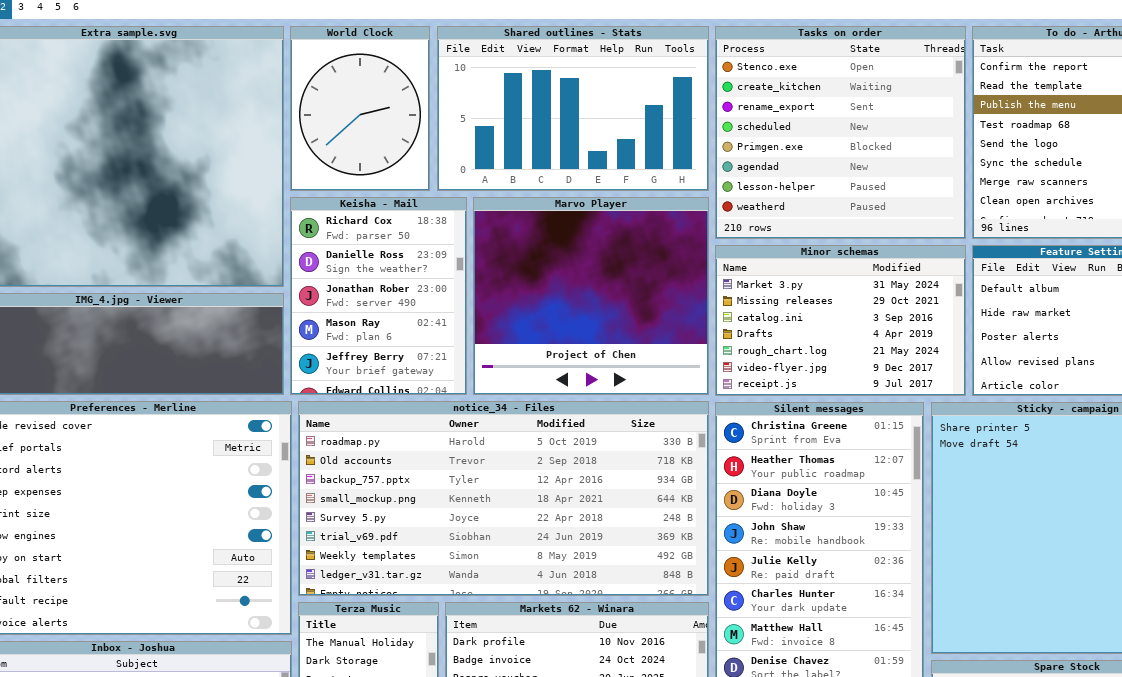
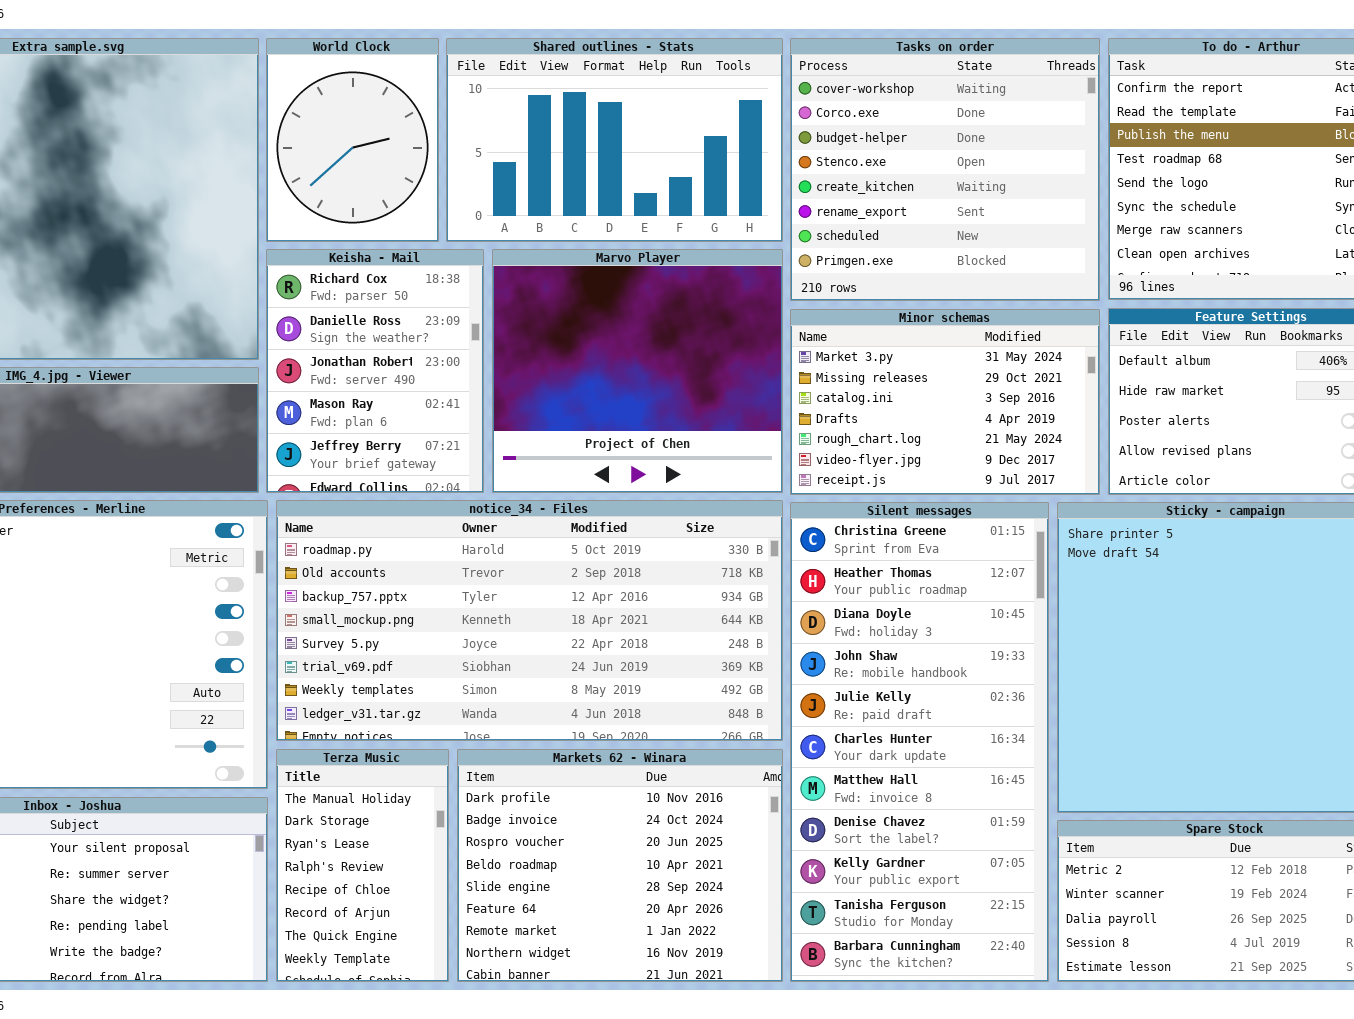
Tasks on order: [715,26,966,239] -> [790,38,1100,301], scrolled up 3 rows

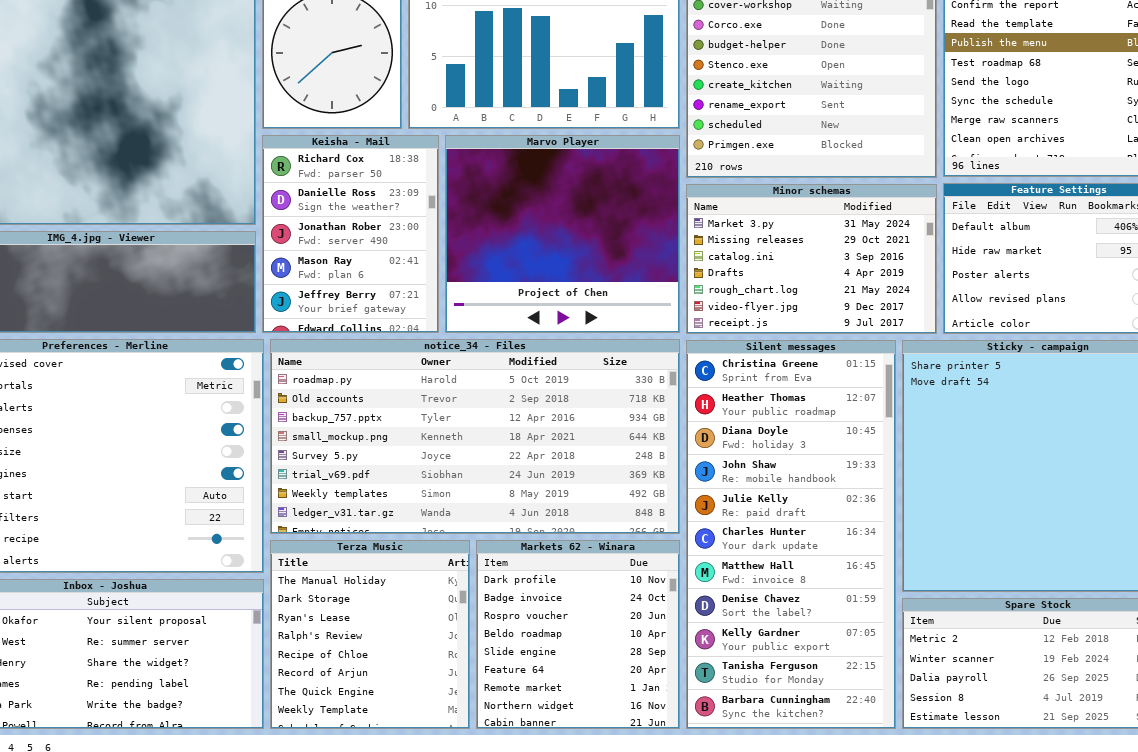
Terza Music: [276,749,449,982] -> [270,540,470,729], resized
Markets 62 - Winara: [457,749,783,982] -> [476,540,680,729], resized

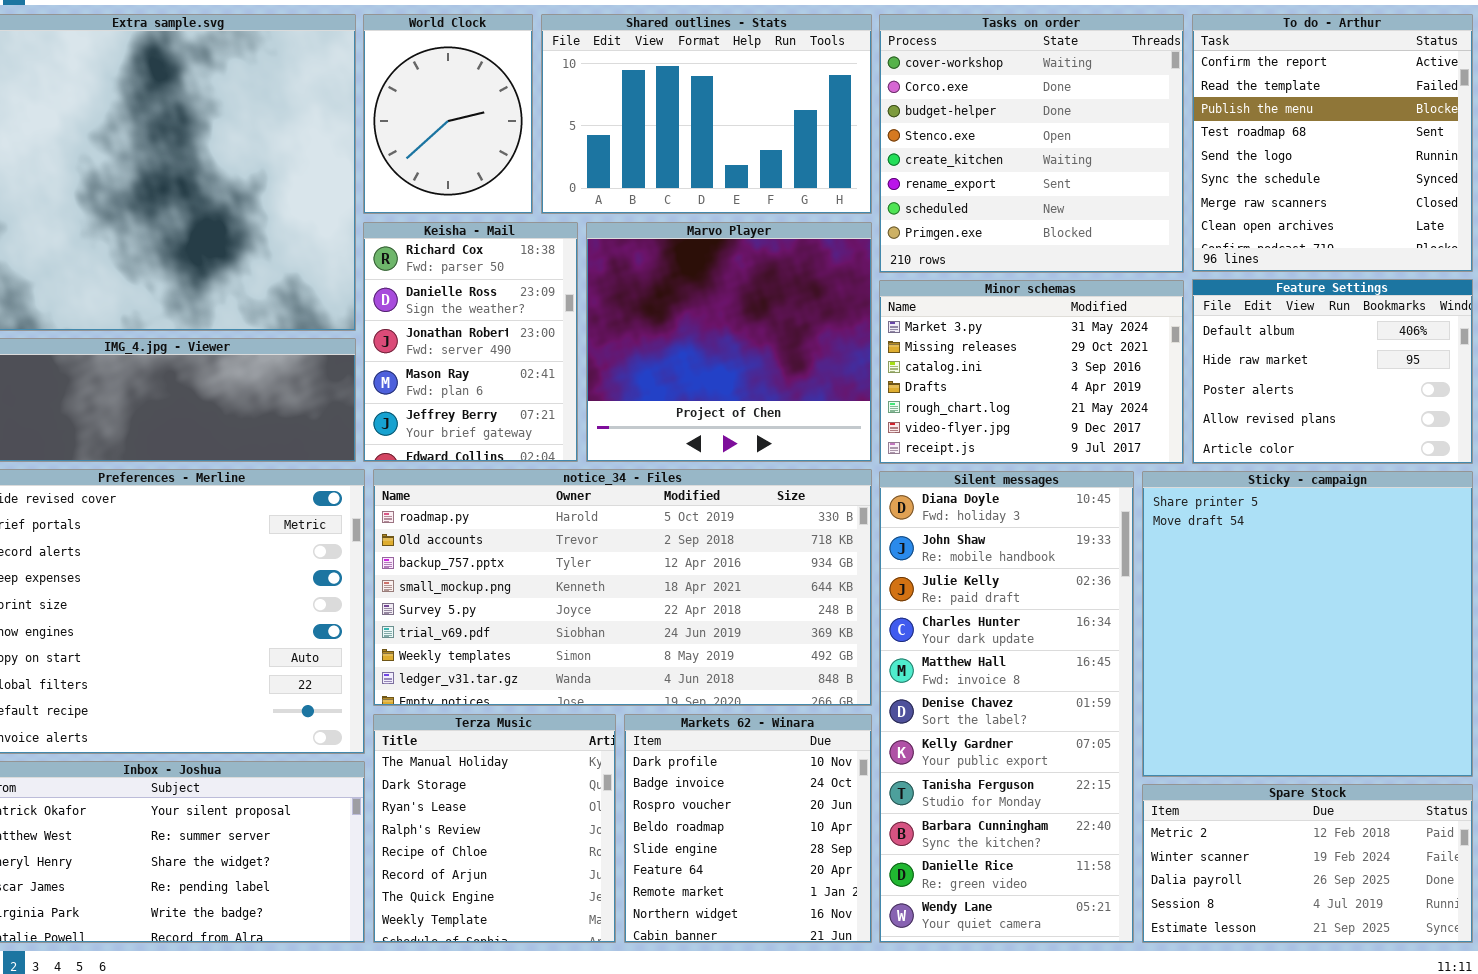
Silent messages: [686,340,896,729] -> [879,471,1134,943], scrolled down 2 rows

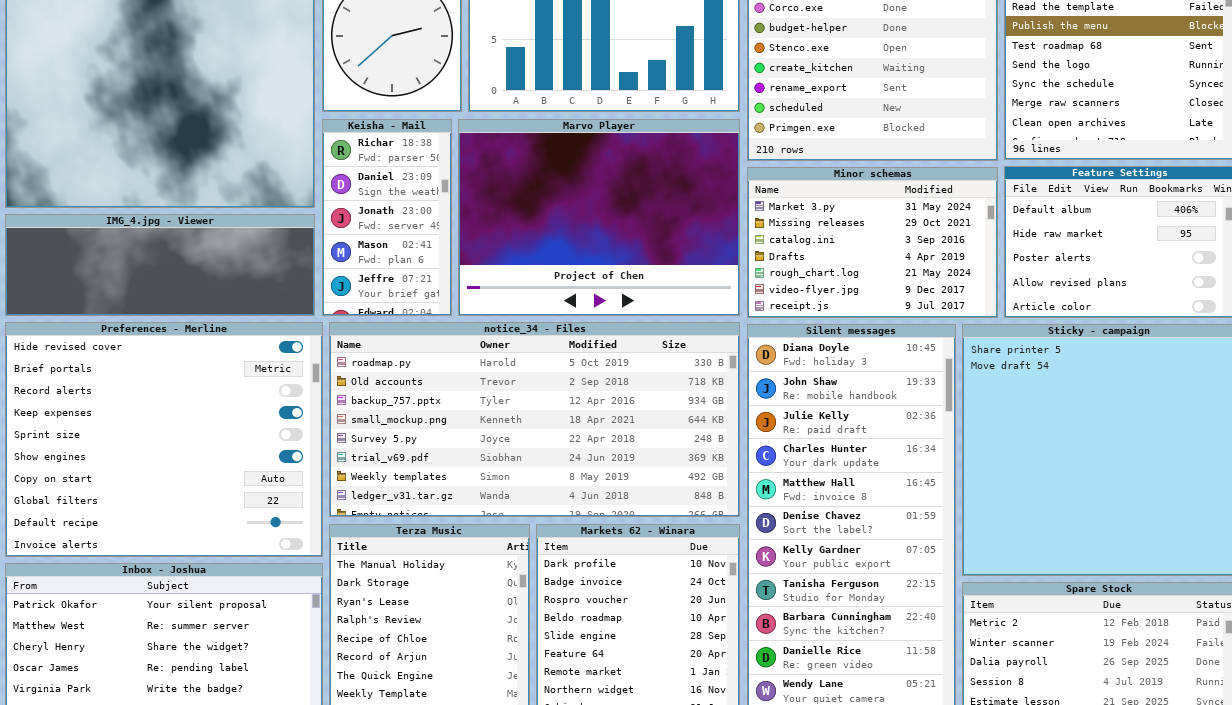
Keisha - Mail: [363,222,578,462] -> [322,119,452,316], resized
Marvo Player: [586,222,872,462] -> [458,119,740,316], resized

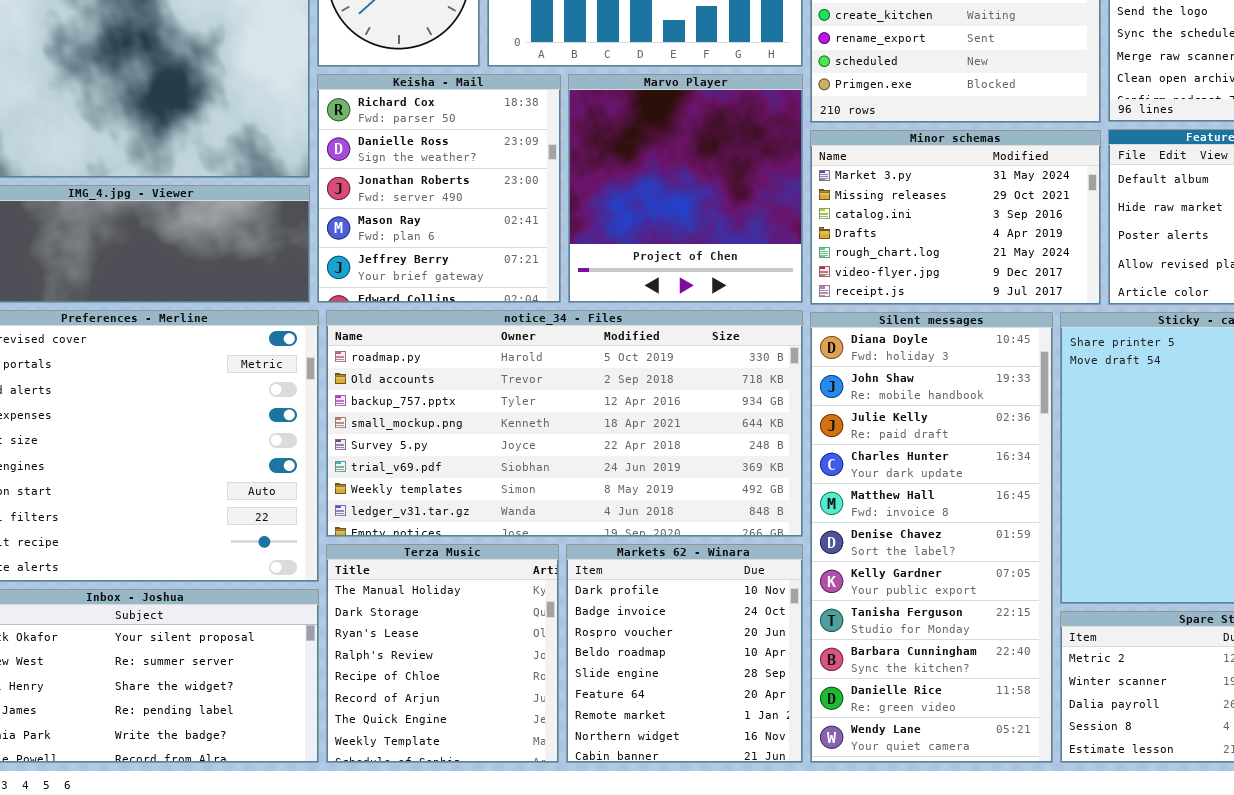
Keisha - Mail: [322,119,452,316] -> [317,74,561,303], resized
Marvo Player: [458,119,740,316] -> [568,74,803,303], resized

